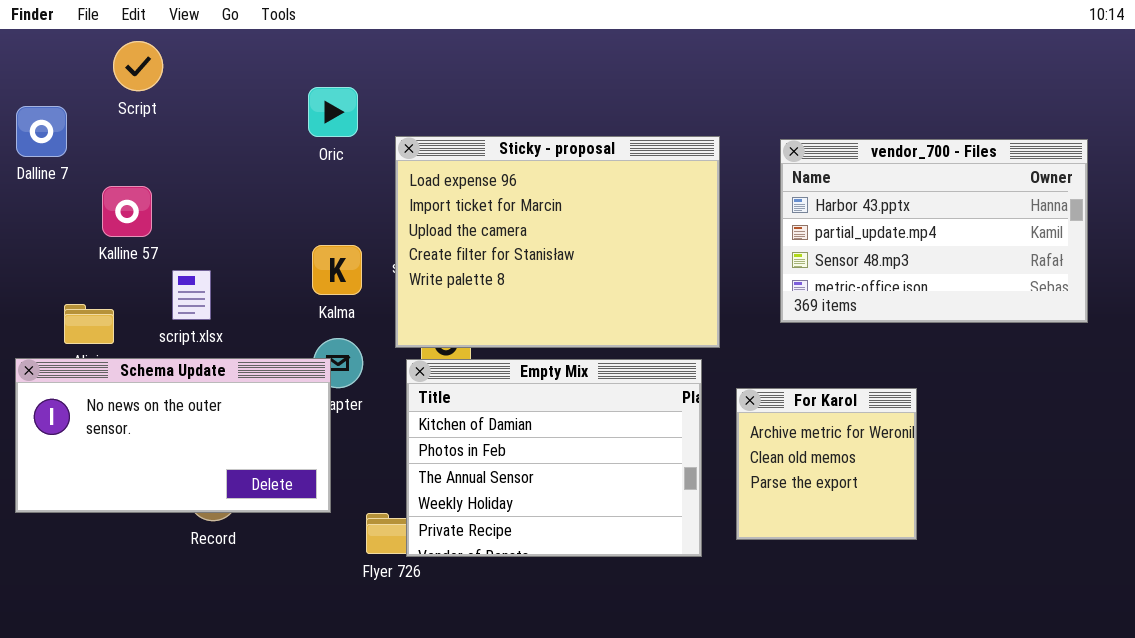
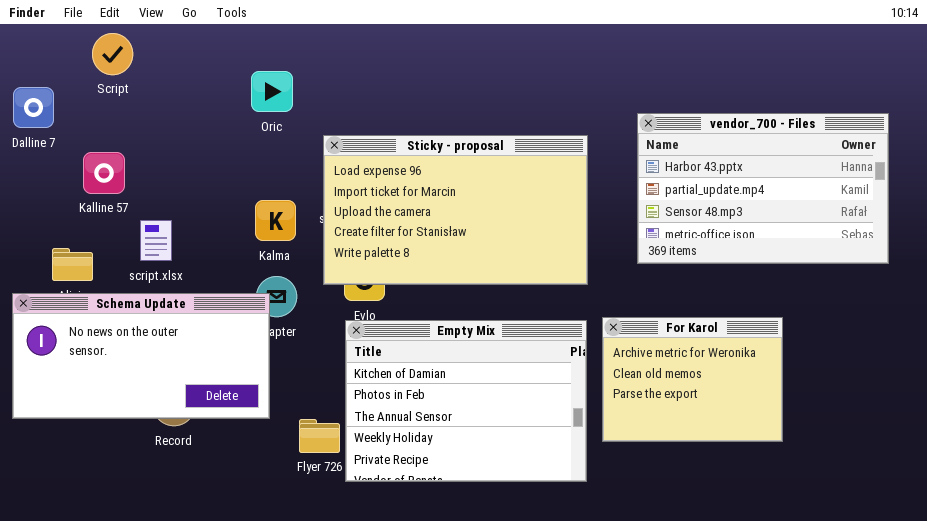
Sticky - proposal: [395,136,720,348] -> [323,135,588,285], resized
Empty Mix: [406,359,702,557] -> [345,320,587,482], moved
For Karol: [736,388,917,540] -> [602,317,783,442], resized

